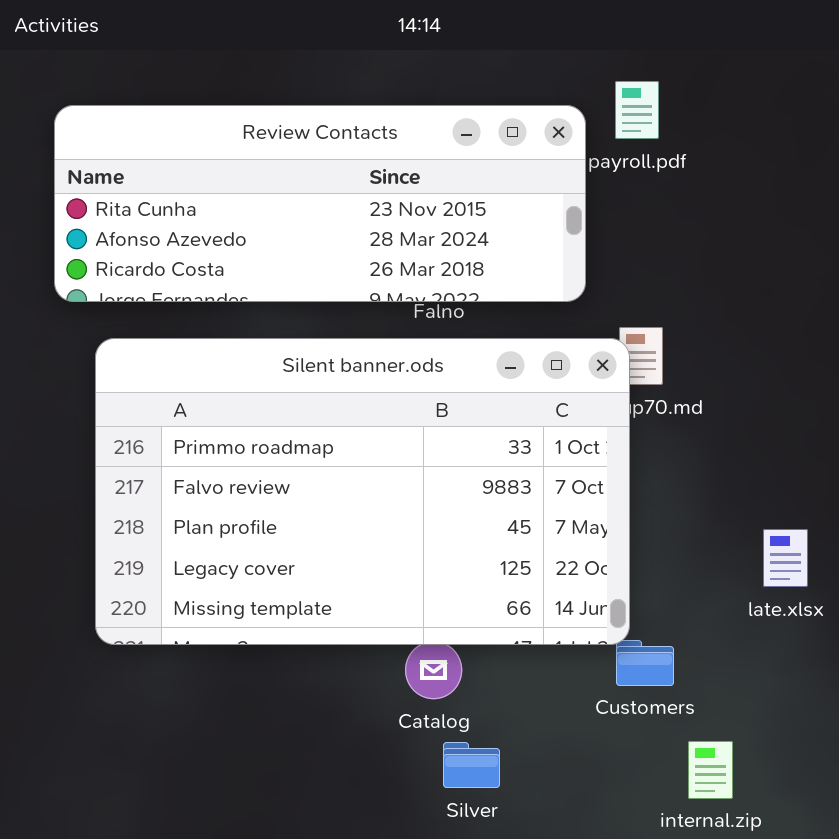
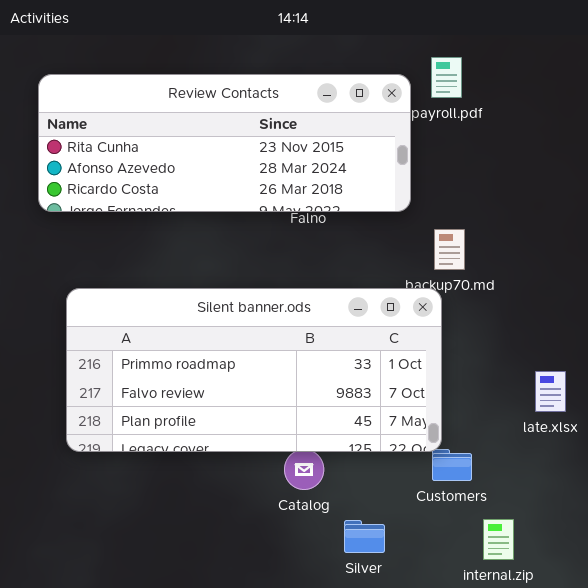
Silent banner.ods: [95,338,630,645] -> [66,288,442,452], resized
Silver: [443,742,500,788] -> [344,520,385,553], moved

